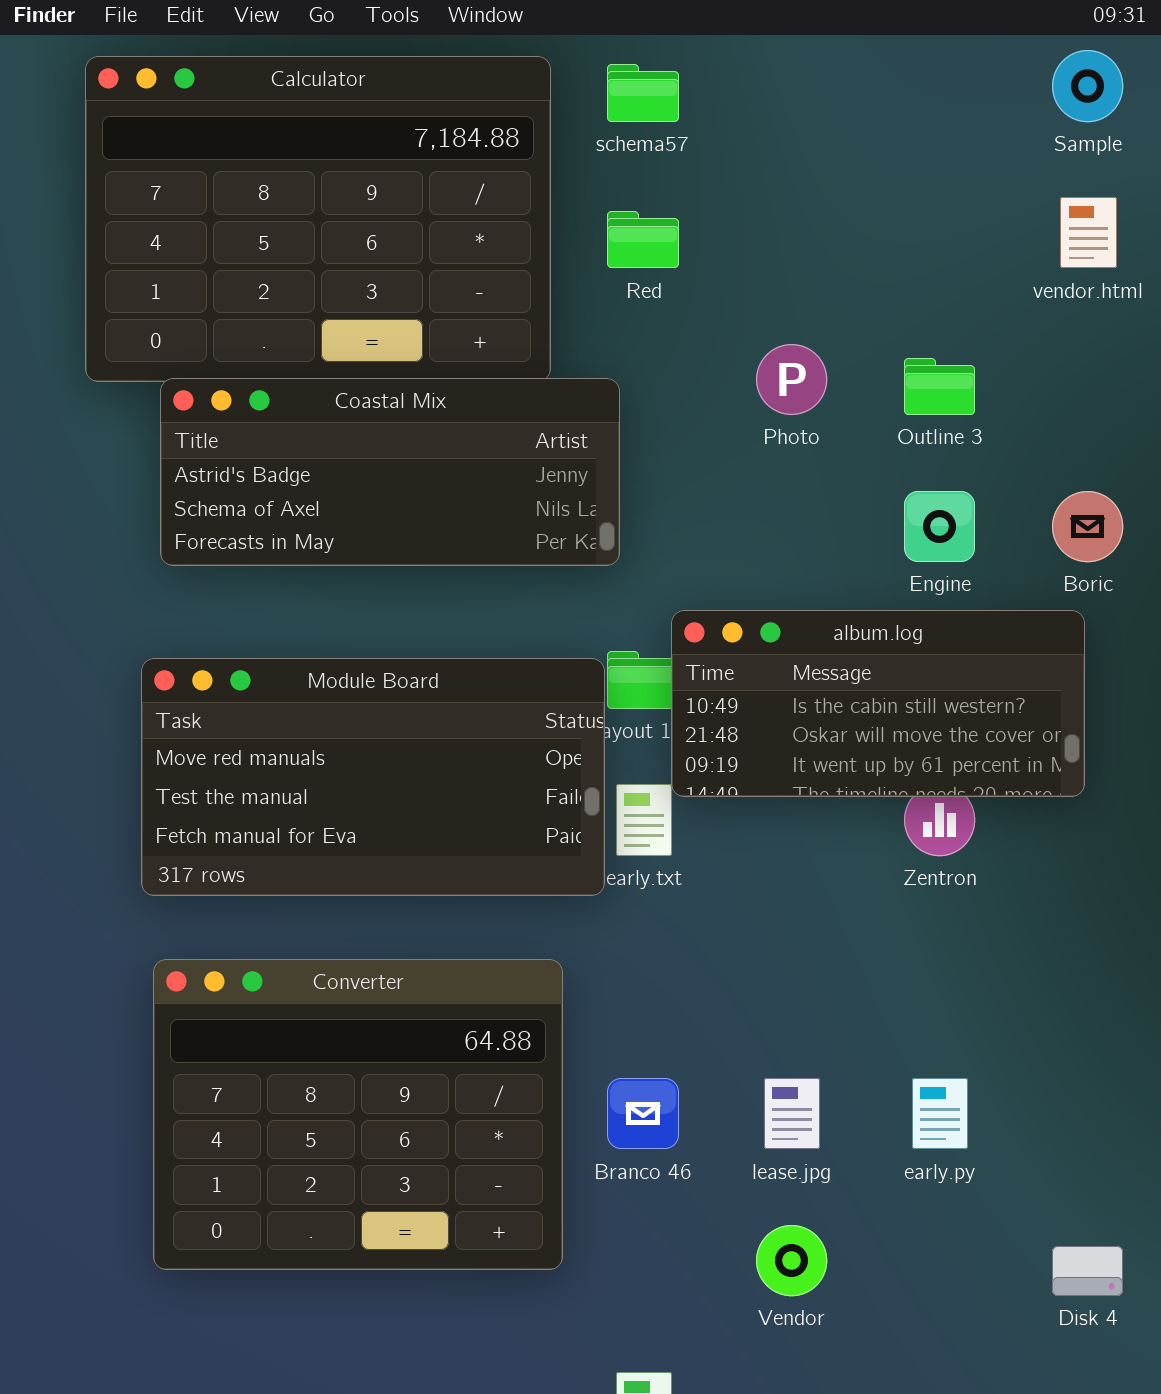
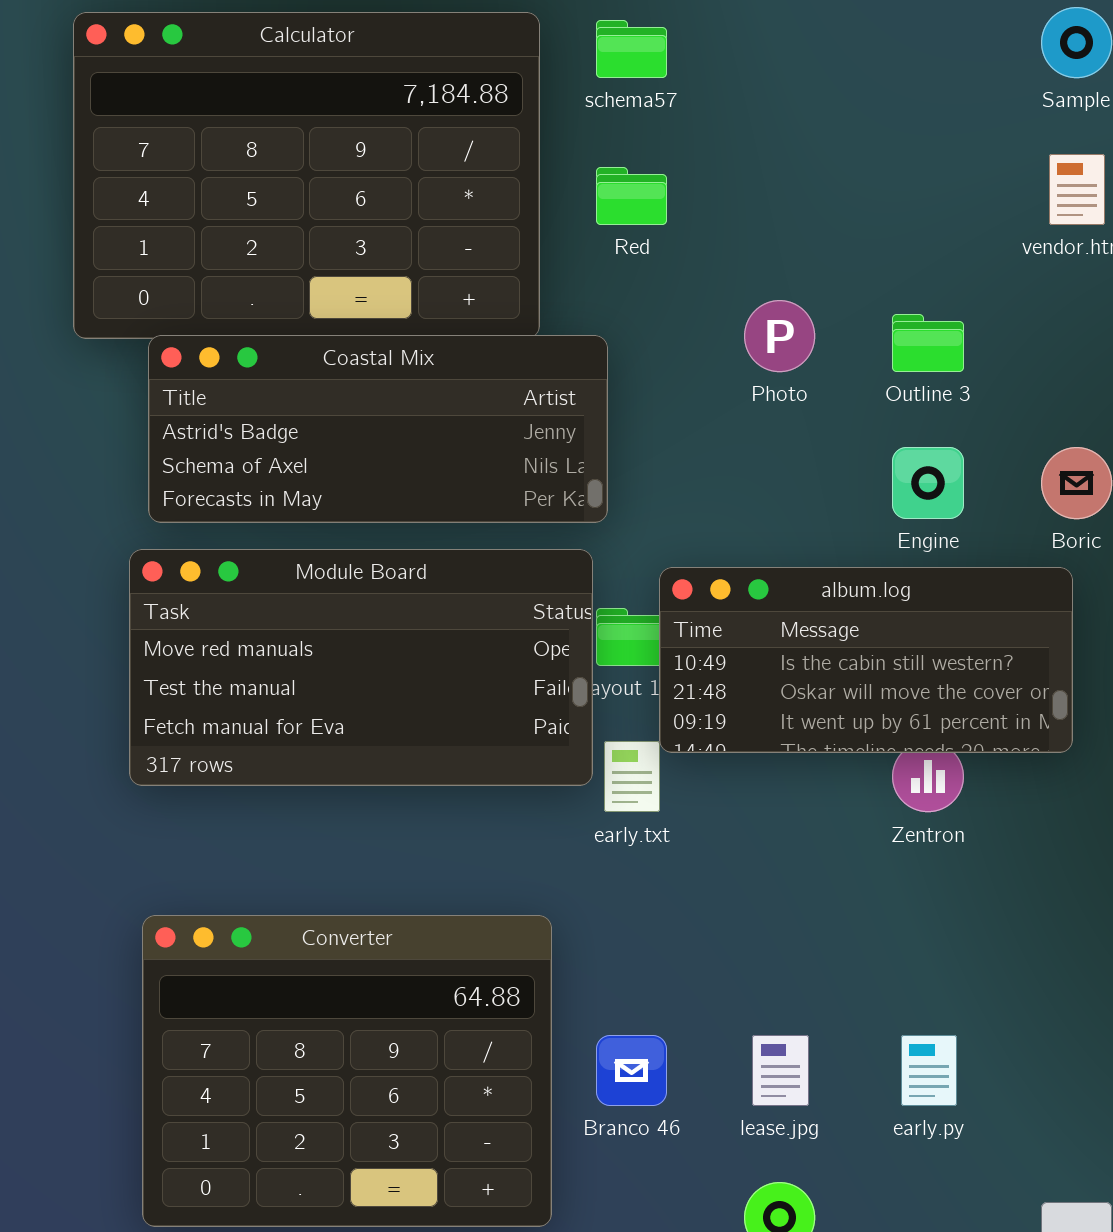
Module Board: [141,658,605,896] -> [129,549,593,786], moved

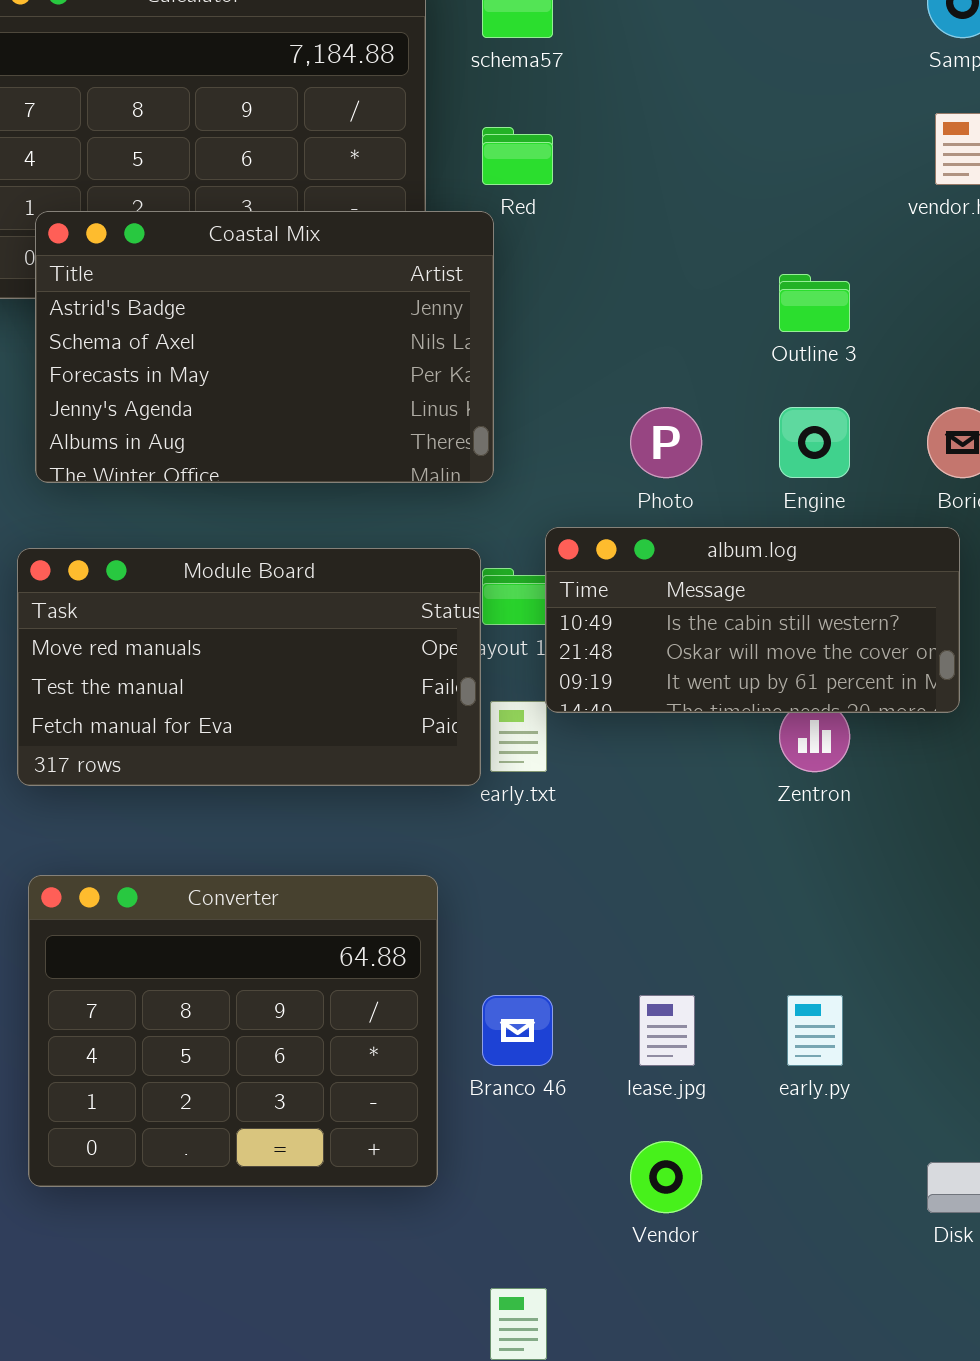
Photo: [744,300,815,372] -> [630,407,702,478], moved
Coastal Mix: [148,335,608,523] -> [35,211,494,483], resized
Module Board: [129,549,593,786] -> [17,548,481,786], moved

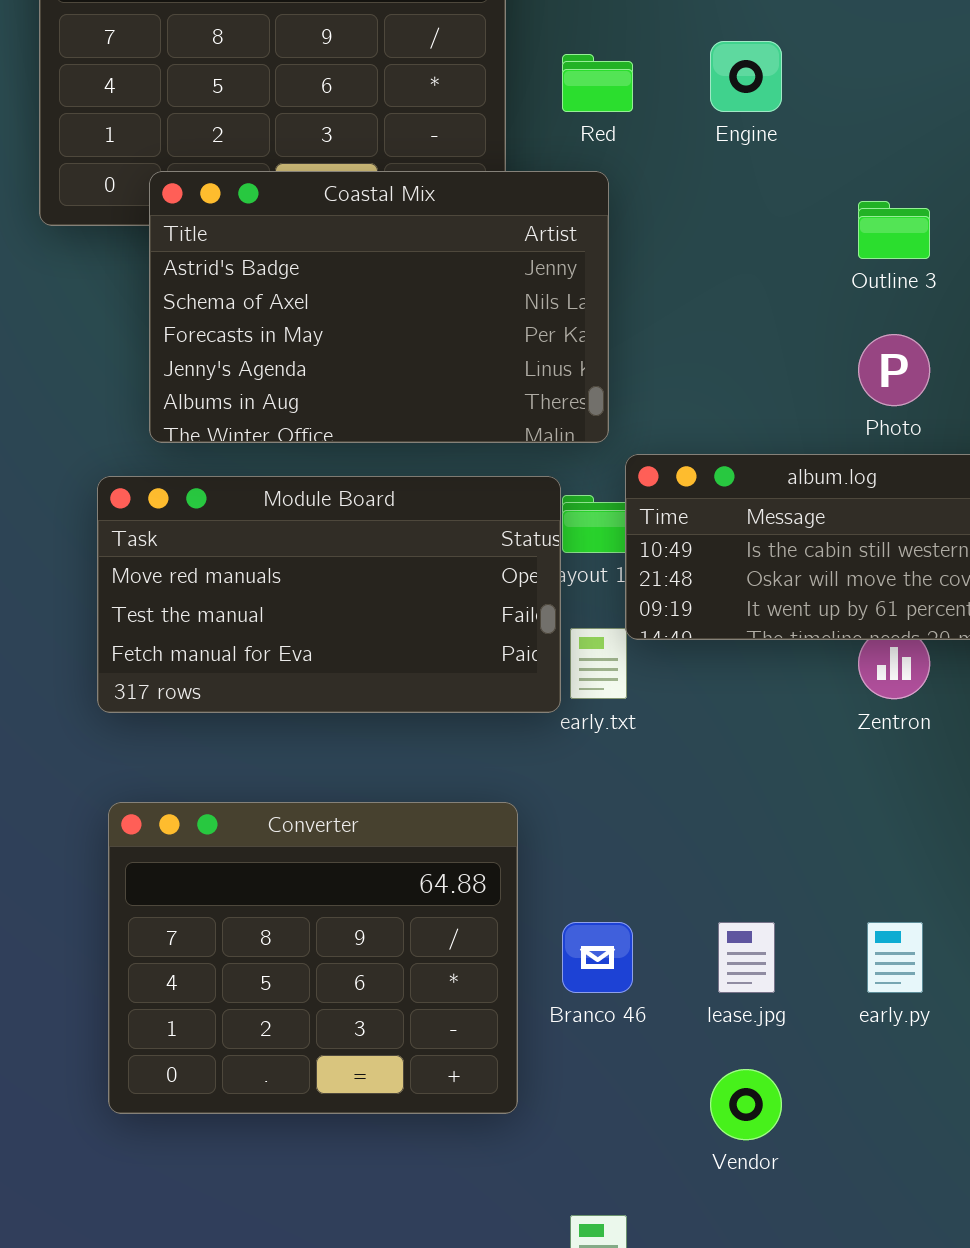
Coastal Mix: [35,211,494,483] -> [149,171,609,443], moved
Photo: [630,407,702,478] -> [858,334,930,406], moved
Engine: [779,407,850,478] -> [710,41,782,112], moved

